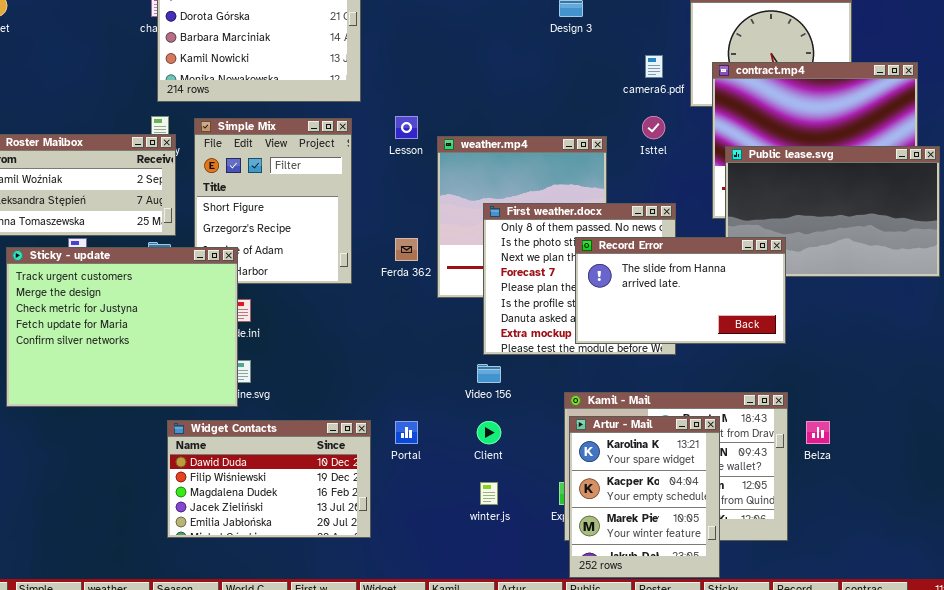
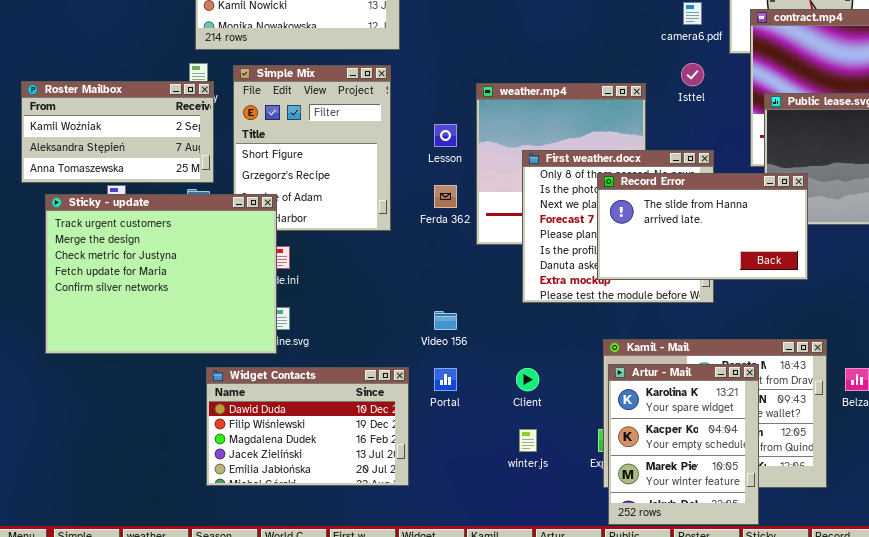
Lesson: [395,116,418,139] -> [434,124,457,147], moved
Record Error: [575,237,786,344] -> [597,173,808,280], moved
Video 156: [477,364,501,383] -> [434,311,457,330], moved

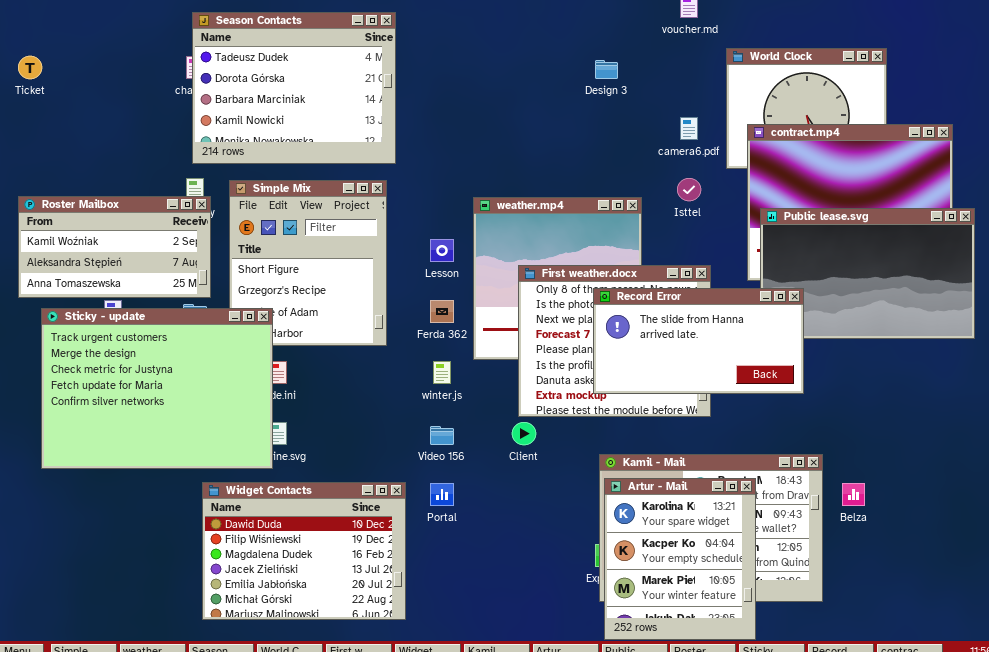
Widget Contacts: [206,367,409,486] -> [202,482,406,620], resized
Client: [516,368,539,391] -> [512,422,536,445], moved
winter.js: [519,429,537,452] -> [433,361,451,384], moved

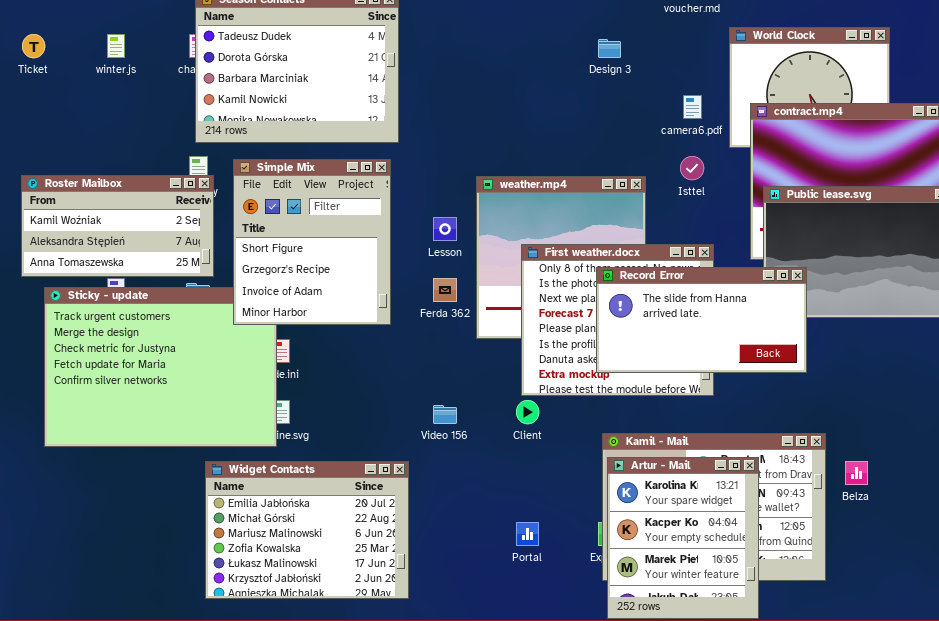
Simple Mix: [229,180,387,346] -> [233,159,391,325], raised
winter.js: [433,361,451,384] -> [107,34,125,58], moved
Widget Contacts: [202,482,406,620] -> [205,461,409,599], scrolled down 4 rows
Portal: [430,483,454,506] -> [516,522,539,546], moved

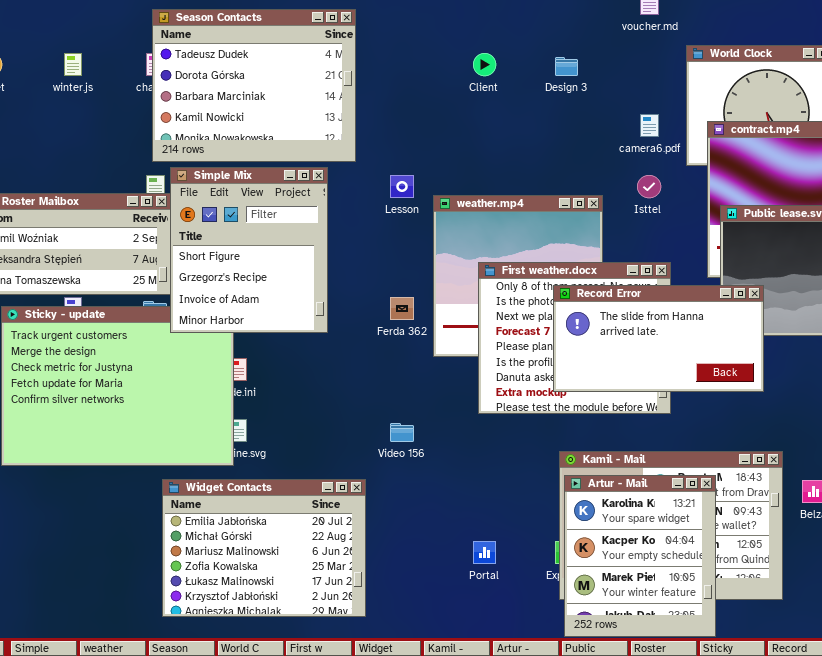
Simple Mix: [233,159,391,325] -> [170,167,328,333], moved
Lesson: [433,217,457,241] -> [390,175,414,198], moved
Client: [516,400,539,424] -> [473,53,496,76], moved

